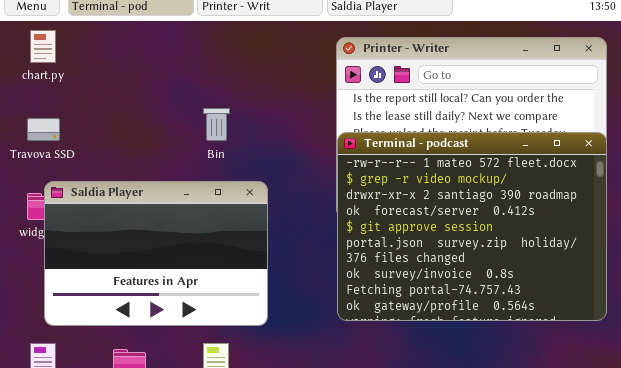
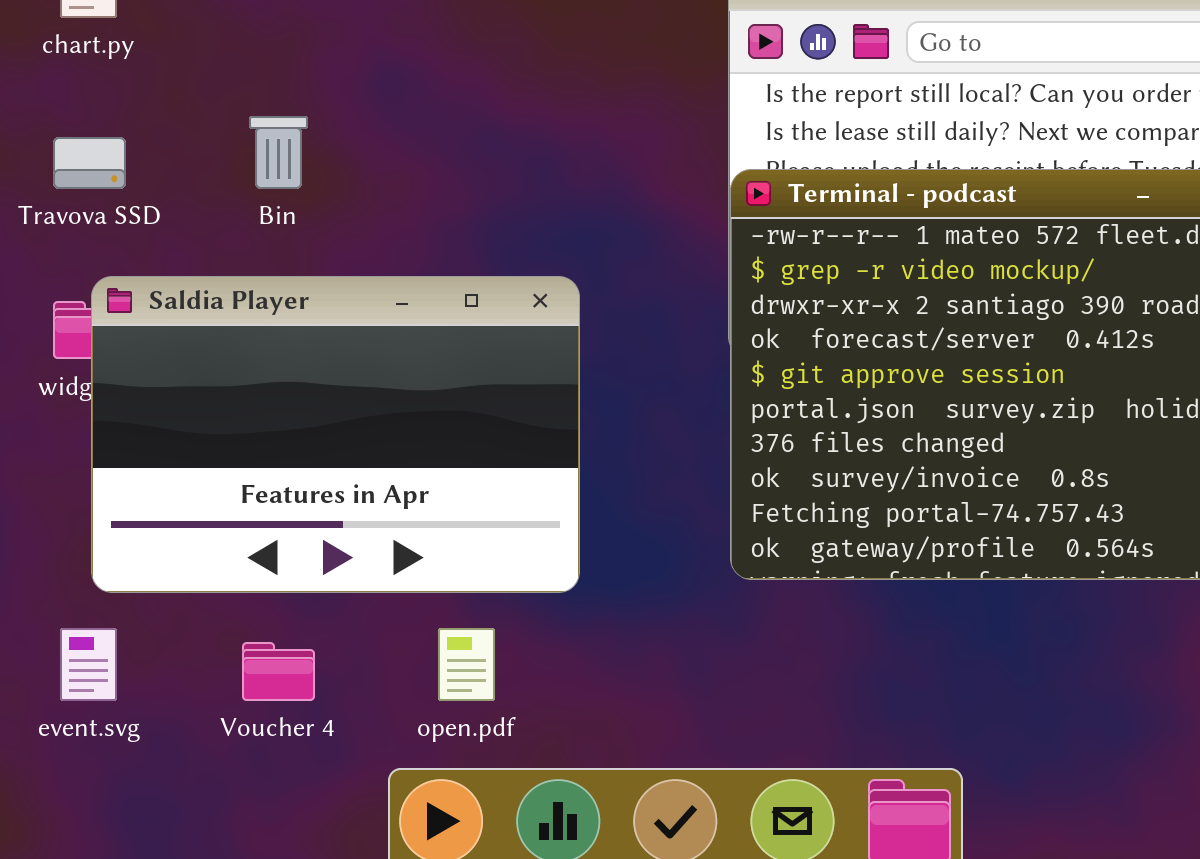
Bin: [203,108,230,141] -> [249,116,308,189], moved

